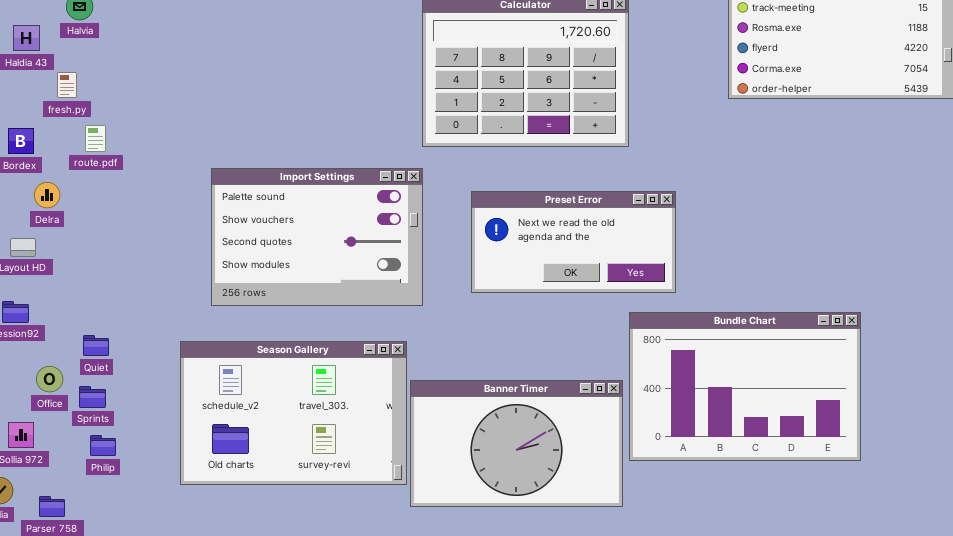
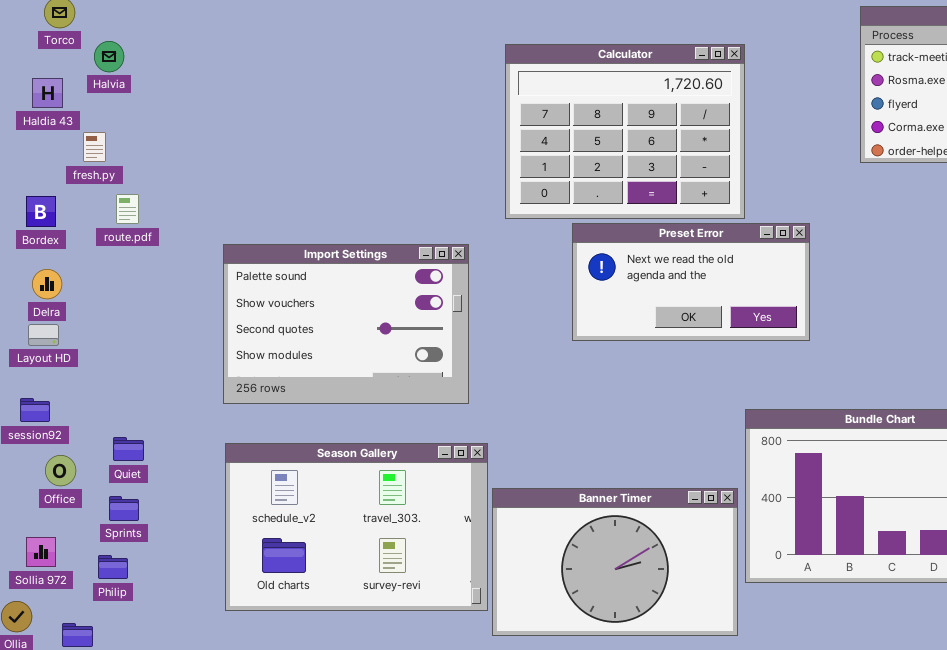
Import Settings: [211,168,423,306] -> [223,244,469,404], moved
Delra: [34,182,60,208] -> [32,269,62,299], moved
Preset Error: [471,191,676,293] -> [572,223,810,341], moved
Office: [36,366,63,392] -> [45,455,76,486], moved
Philip: [90,435,116,456] -> [98,555,128,579], moved

